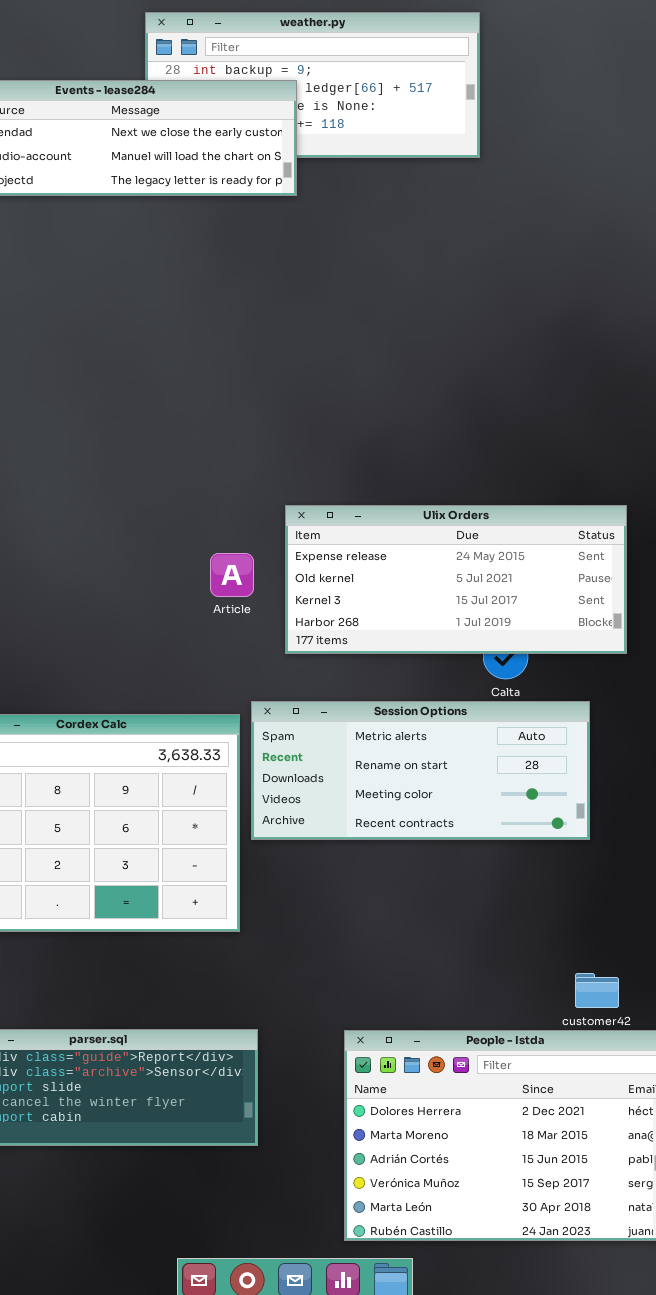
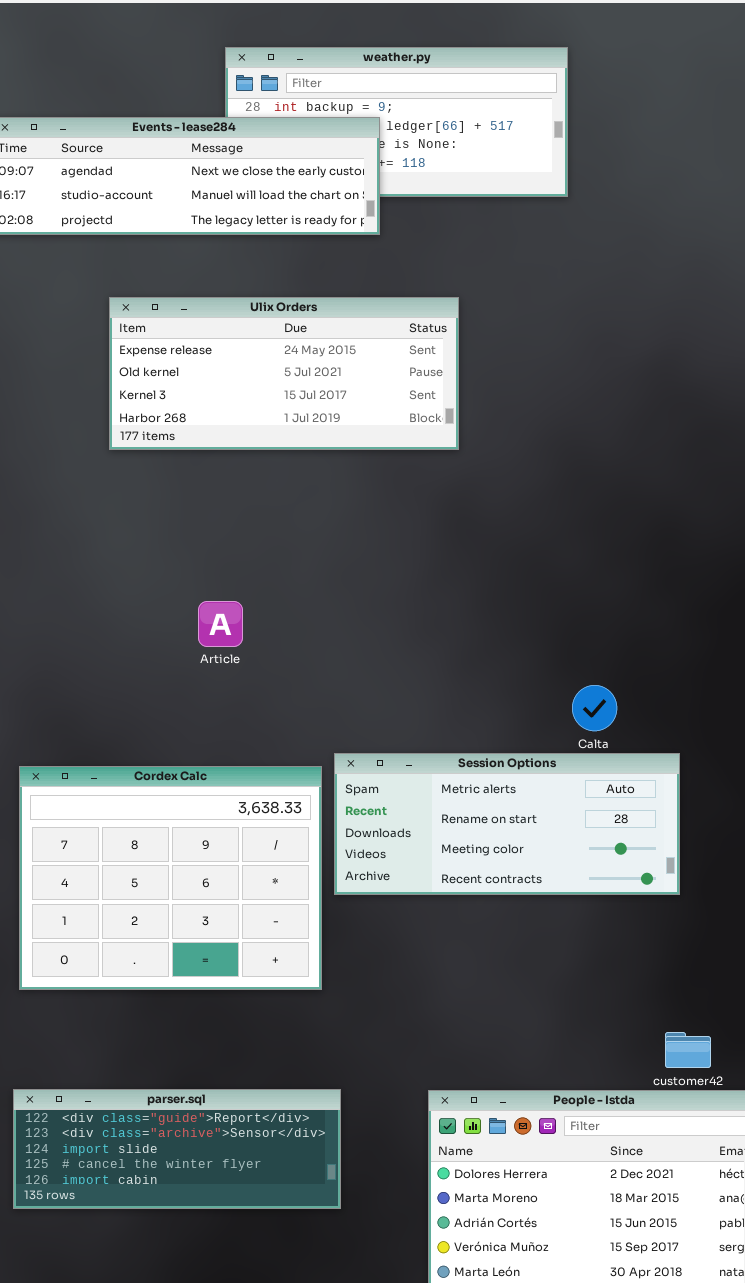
Ulix Orders: [285,505,627,654] -> [109,297,459,450], moved
Article: [210,553,254,597] -> [198,601,243,647], moved

